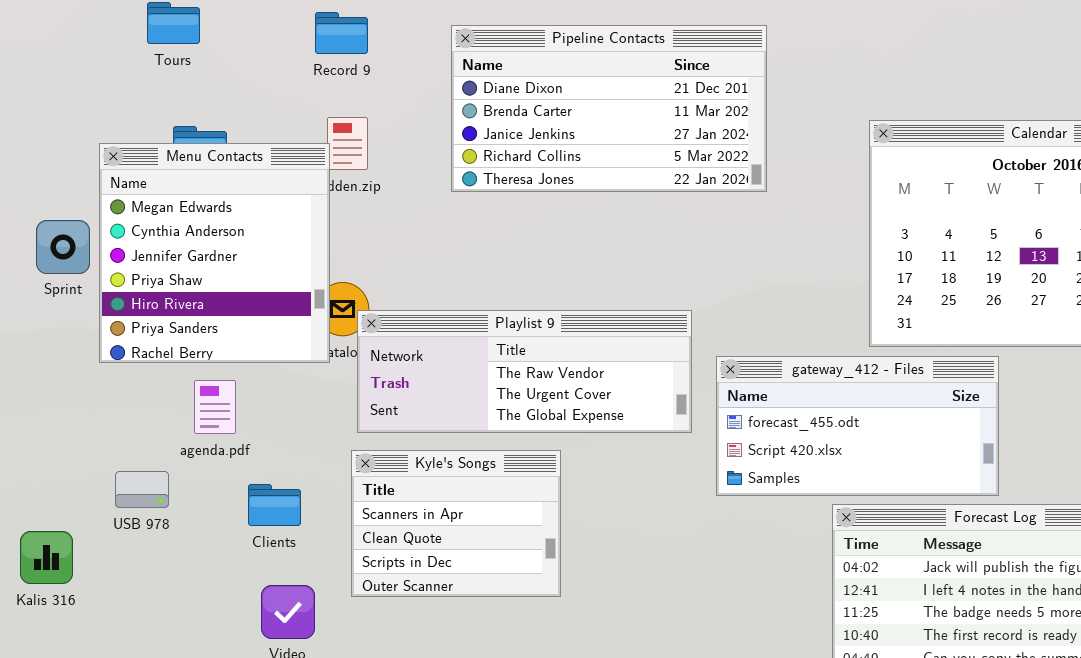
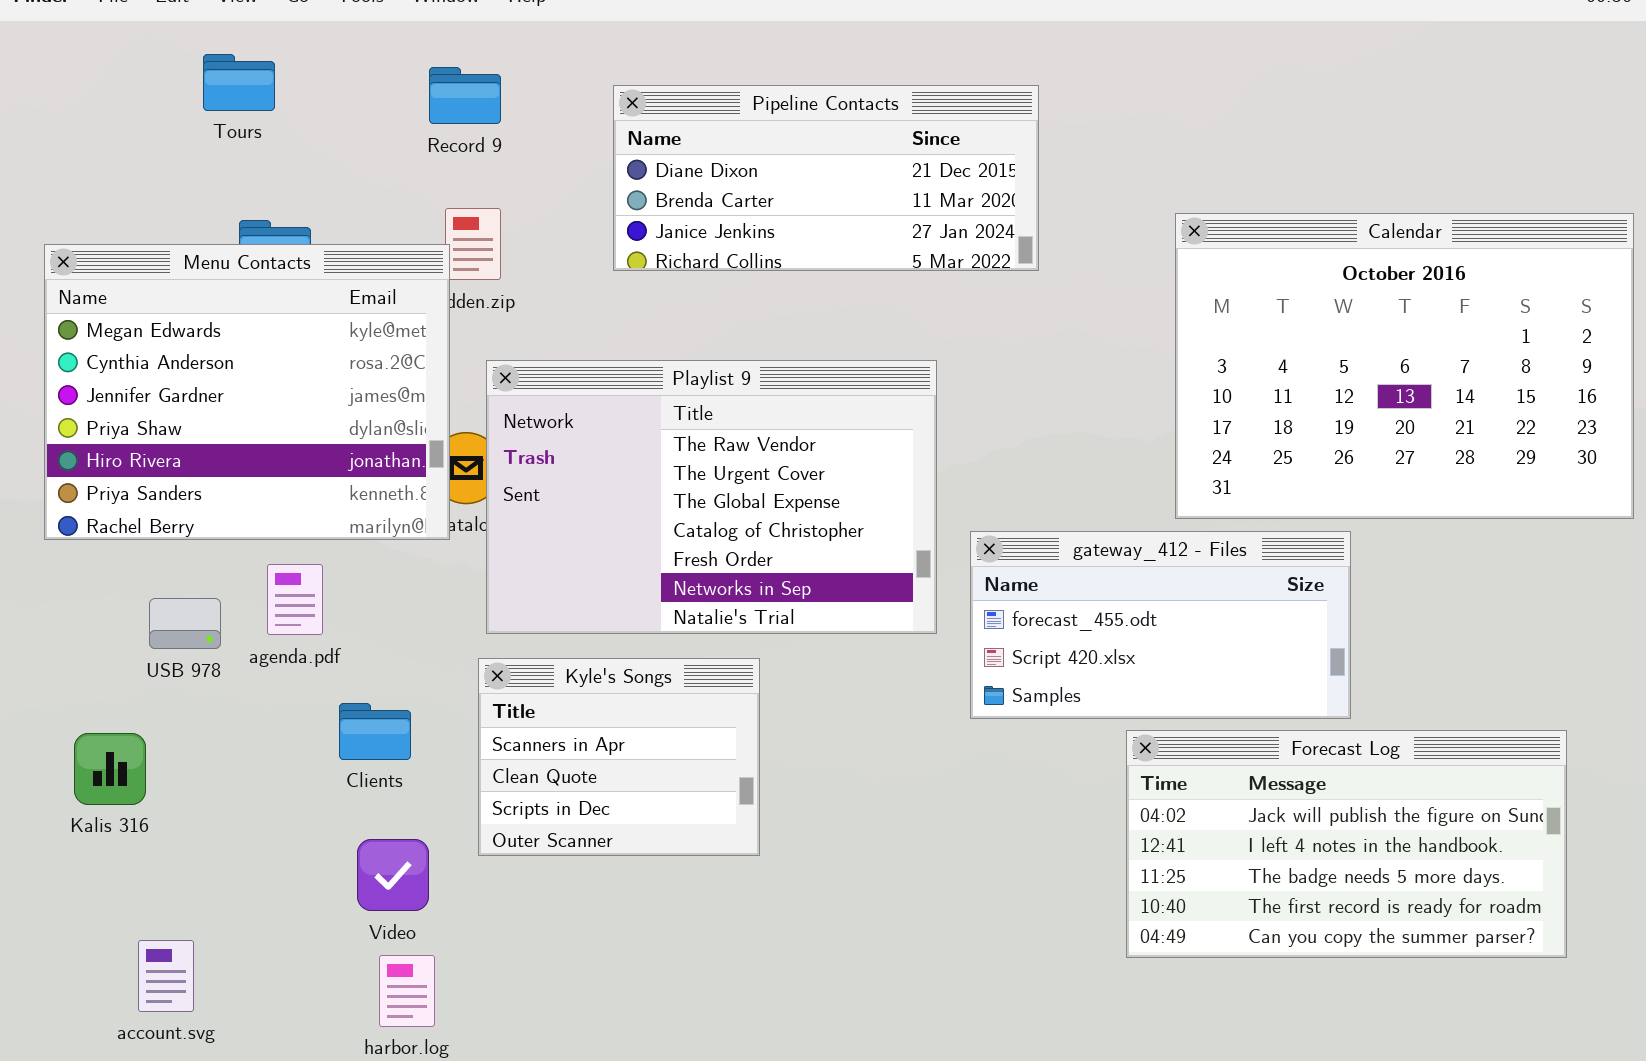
Pipeline Contacts: [451,25,767,192] -> [613,85,1039,271], resized
Menu Contacts: [99,143,330,363] -> [44,244,450,540], resized
Playlist 9: [357,310,692,433] -> [486,360,937,634], resized
USB 978: [115,471,169,508] -> [149,598,221,649], moved
Kalis 316: [20,531,73,584] -> [74,733,146,805], moved

